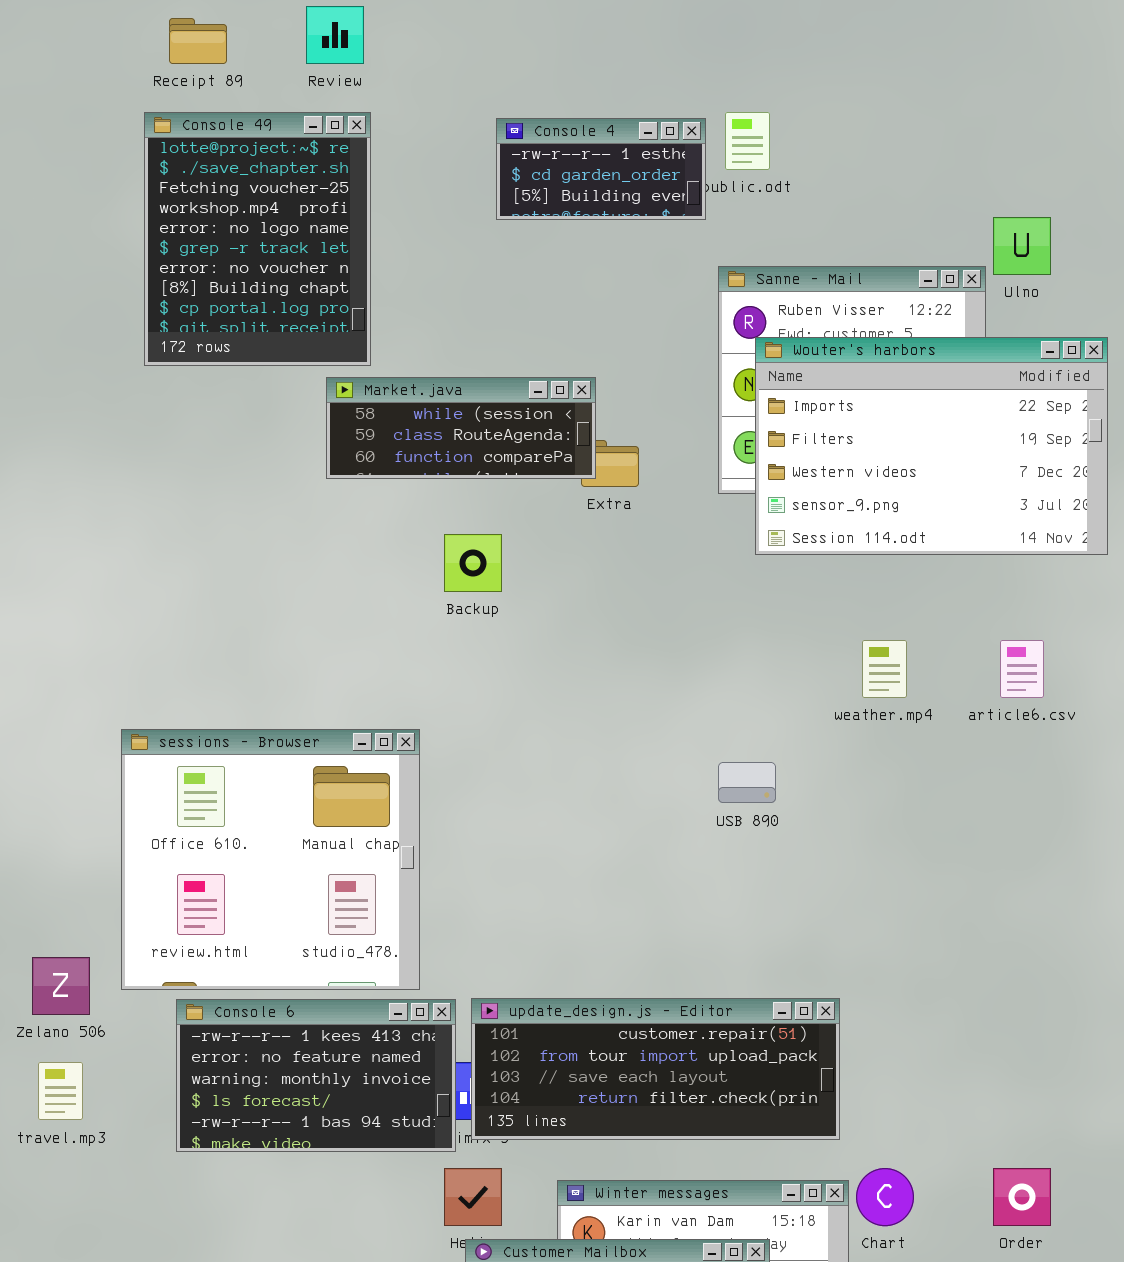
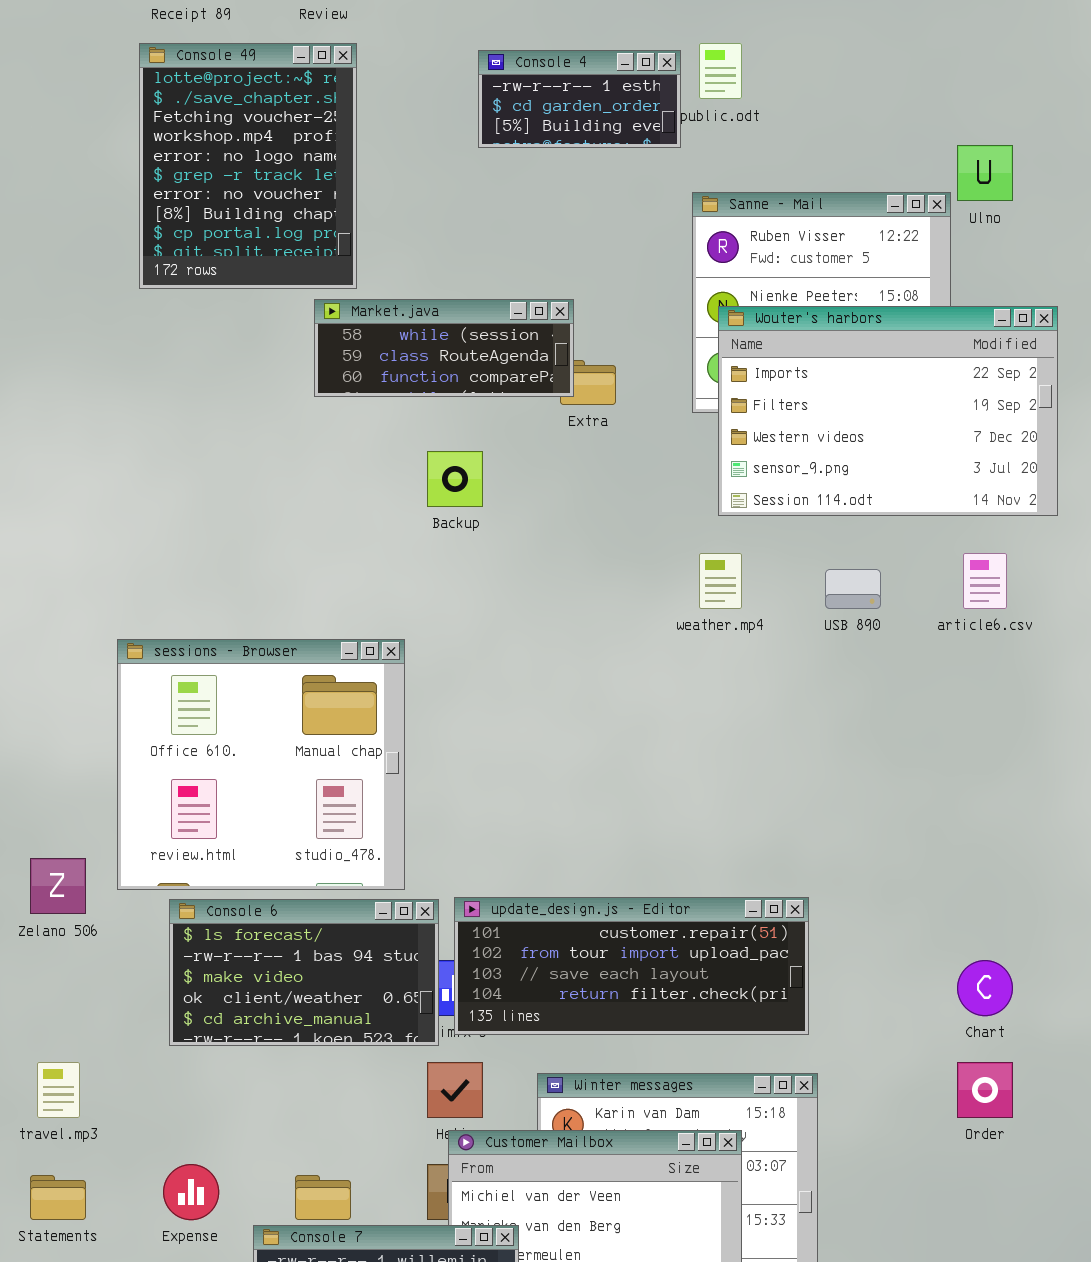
Wouter's harbors: [755,337,1108,555] -> [718,306,1058,516], moved
weather.mp4: [862,640,907,698] -> [699,553,742,609], moved
USB 890: [718,762,776,803] -> [825,569,881,609], moved
Console 6: [176,999,456,1152] -> [169,899,439,1046], scrolled down 3 rows
travel.mp3: [38,1062,83,1120] -> [37,1062,80,1118], moved
Chart: [856,1168,914,1226] -> [957,960,1013,1016], moved

